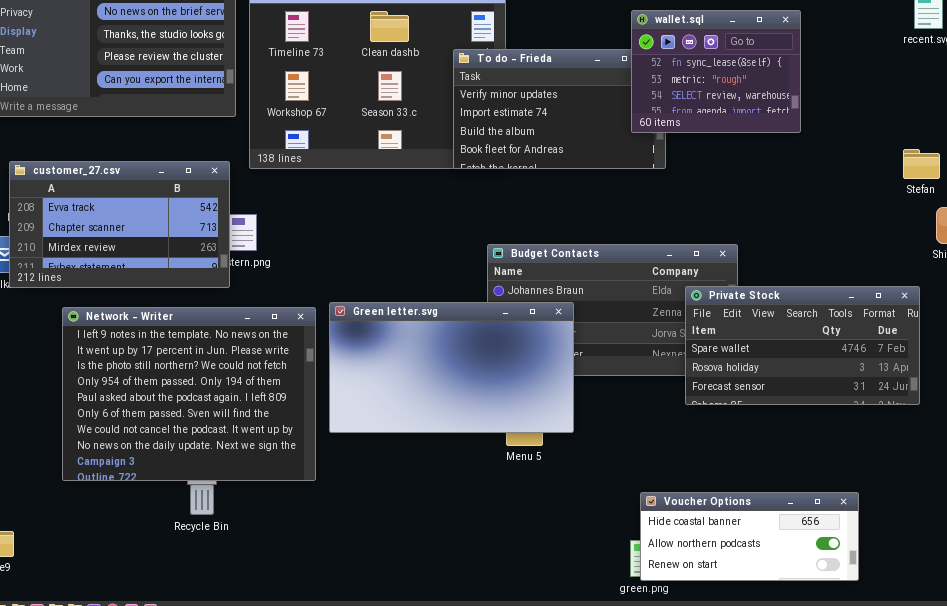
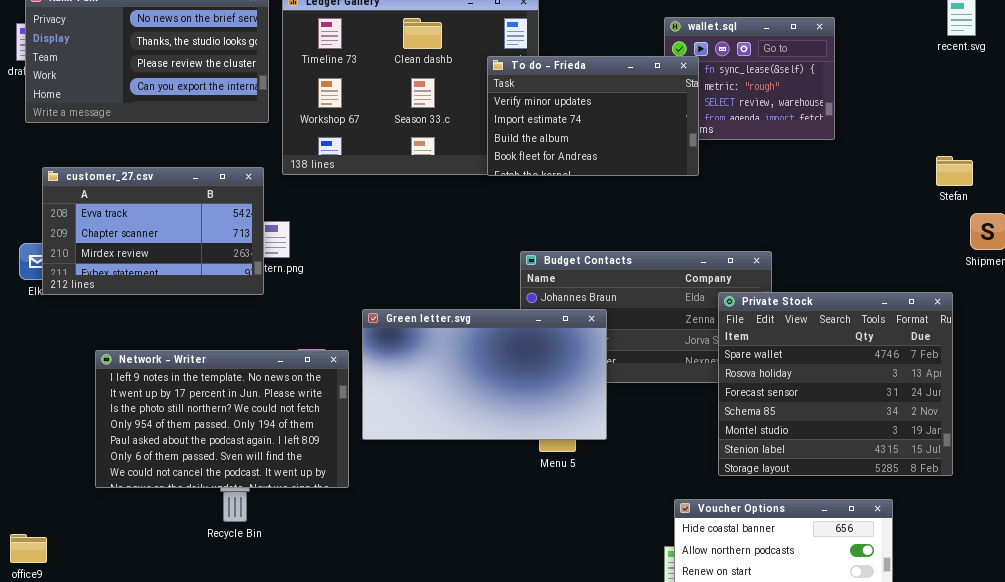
To do - Frieda: [453,49,666,169] -> [487,56,699,176], raised
Private Stock: [685,286,920,405] -> [718,292,953,476], resized
Network - Writer: [62,307,316,481] -> [95,350,349,488], resized

